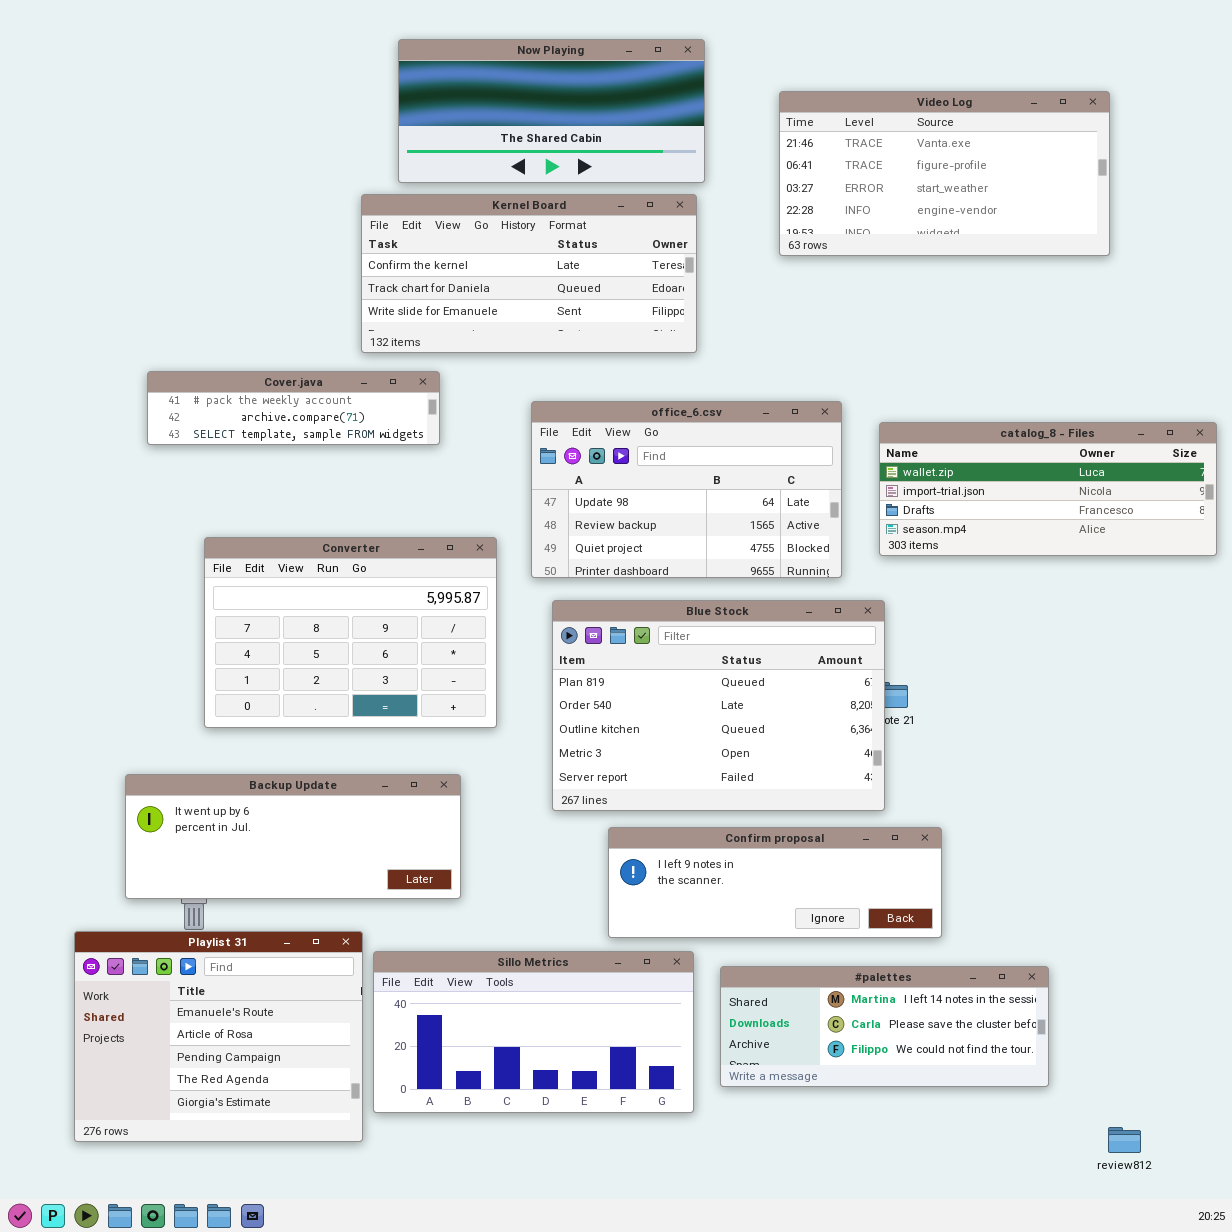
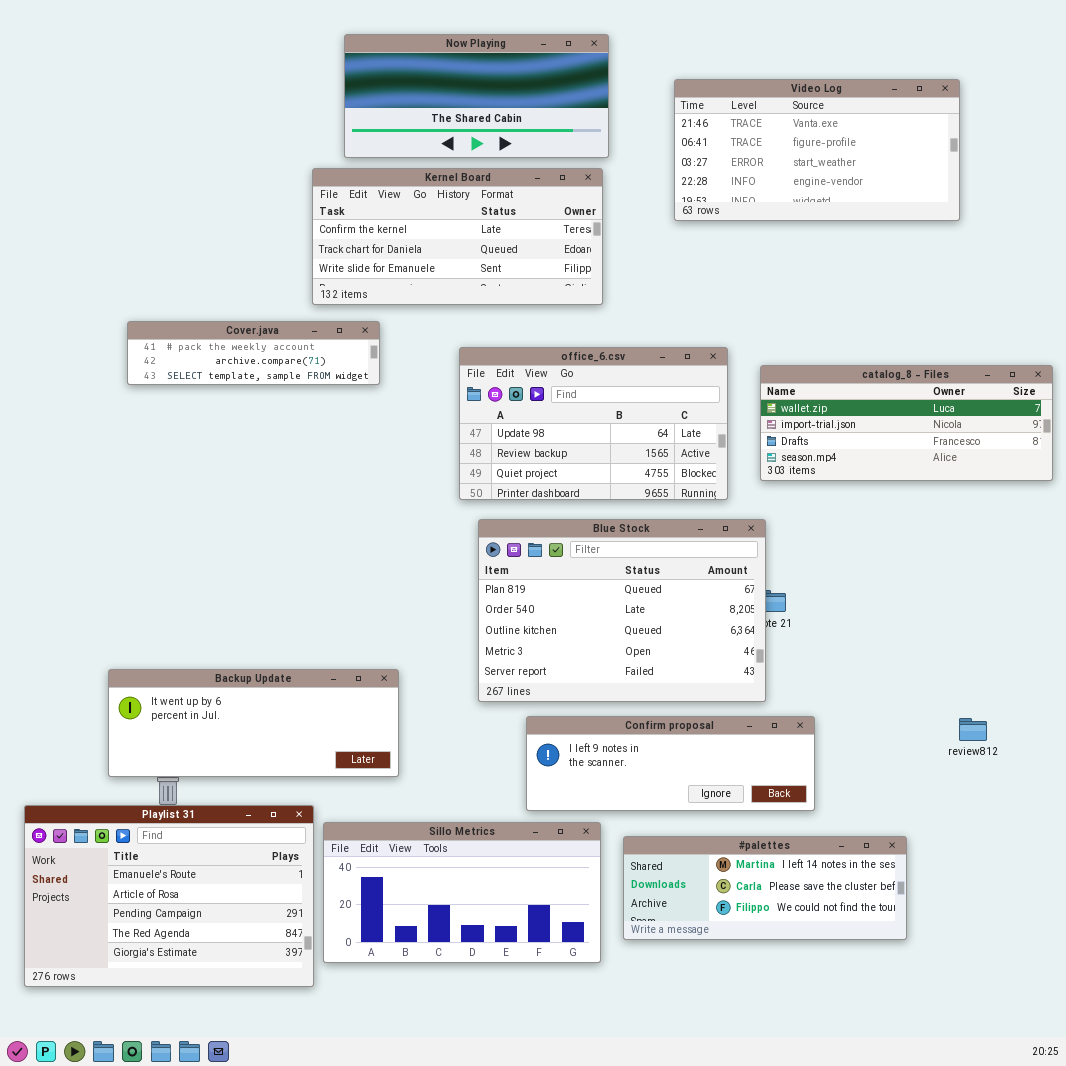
Converter: [204,537,497,728] -> none, closed
Playlist 31: [74,931,363,1142] -> [24,805,314,987], resized
review812: [1108,1127,1141,1153] -> [959,718,987,741], moved

